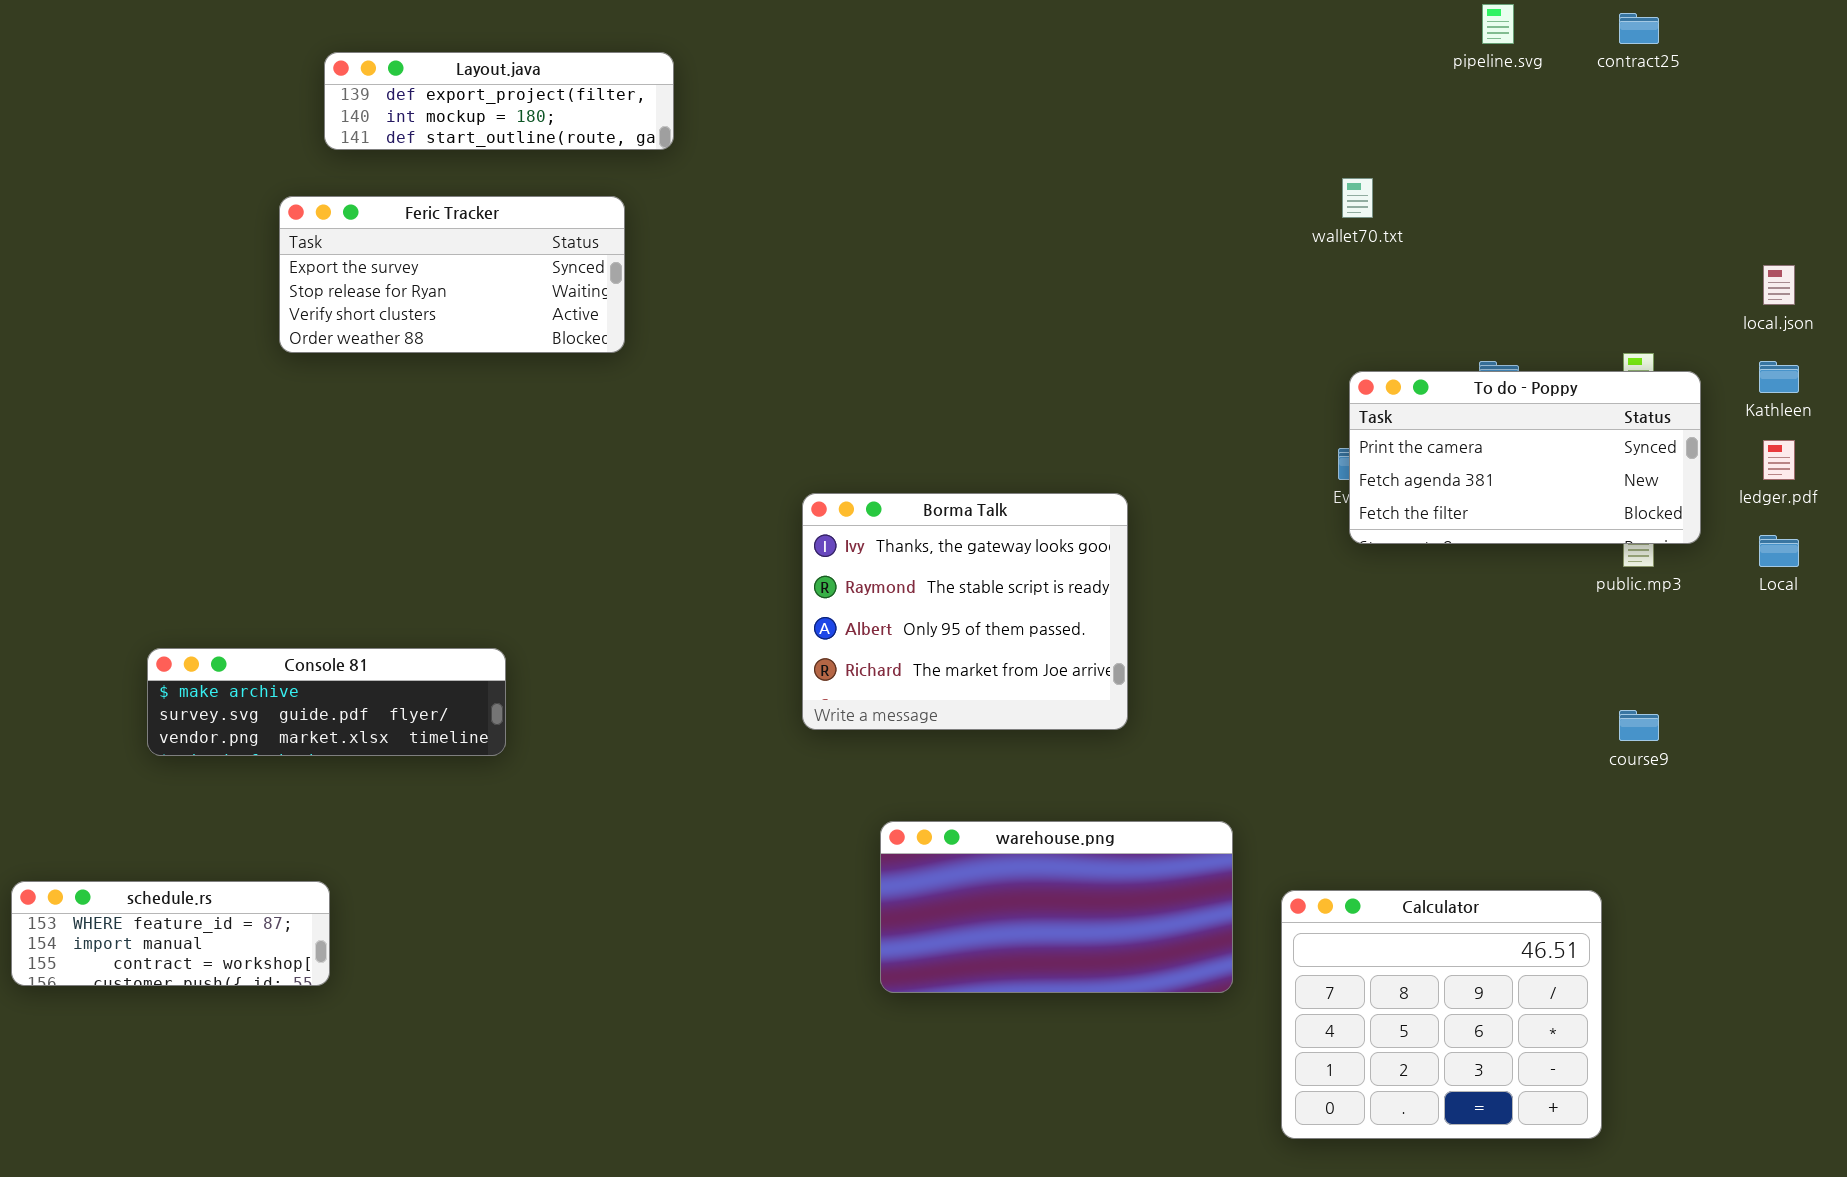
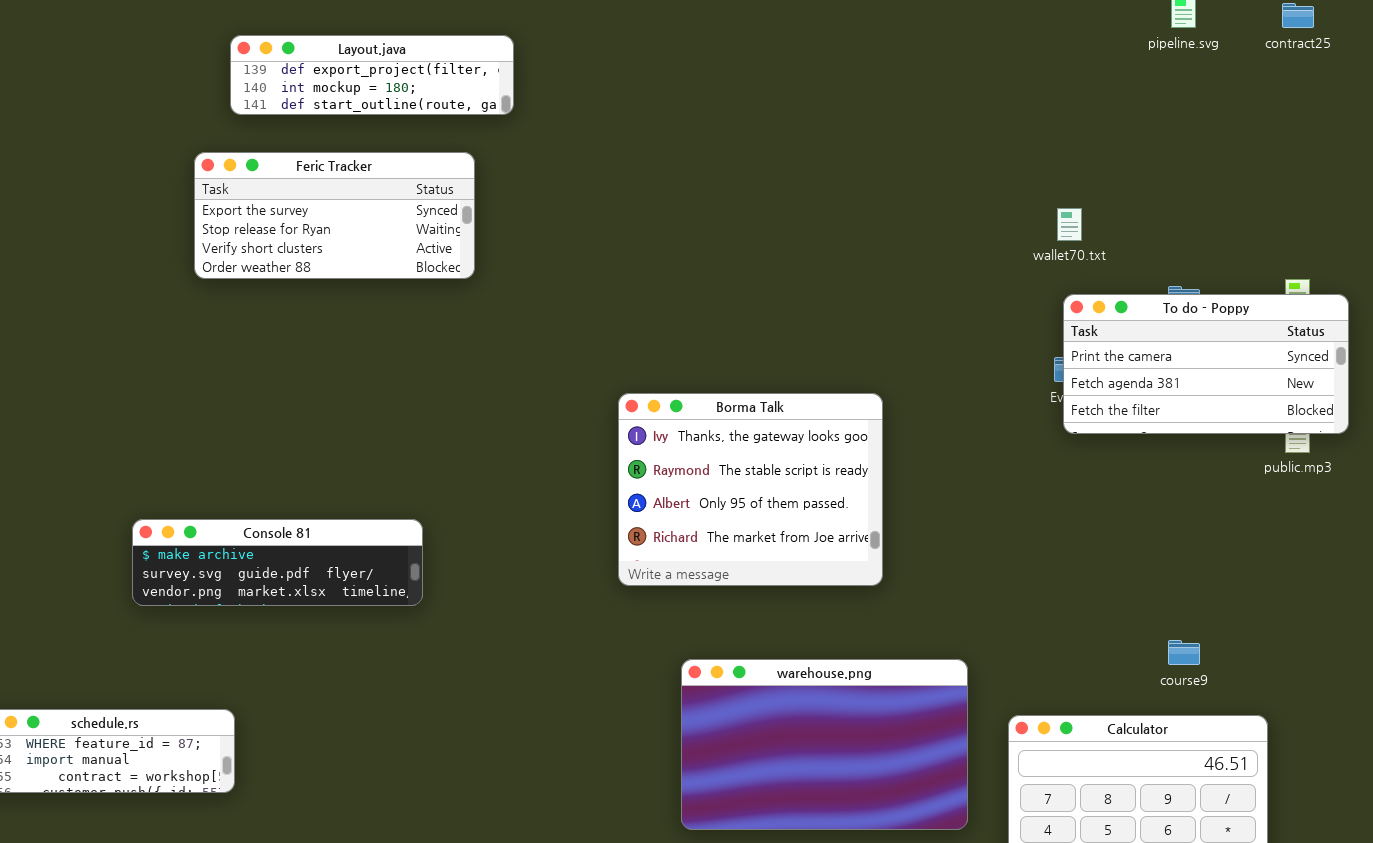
wallet70.txt: [1342,178,1373,218] -> [1057,208,1082,241], moved
Console 81: [147,648,506,756] -> [132,519,423,606], moved
course9: [1619,710,1659,741] -> [1168,640,1200,665], moved
warehouse.png: [880,821,1233,993] -> [681,659,968,830], resized

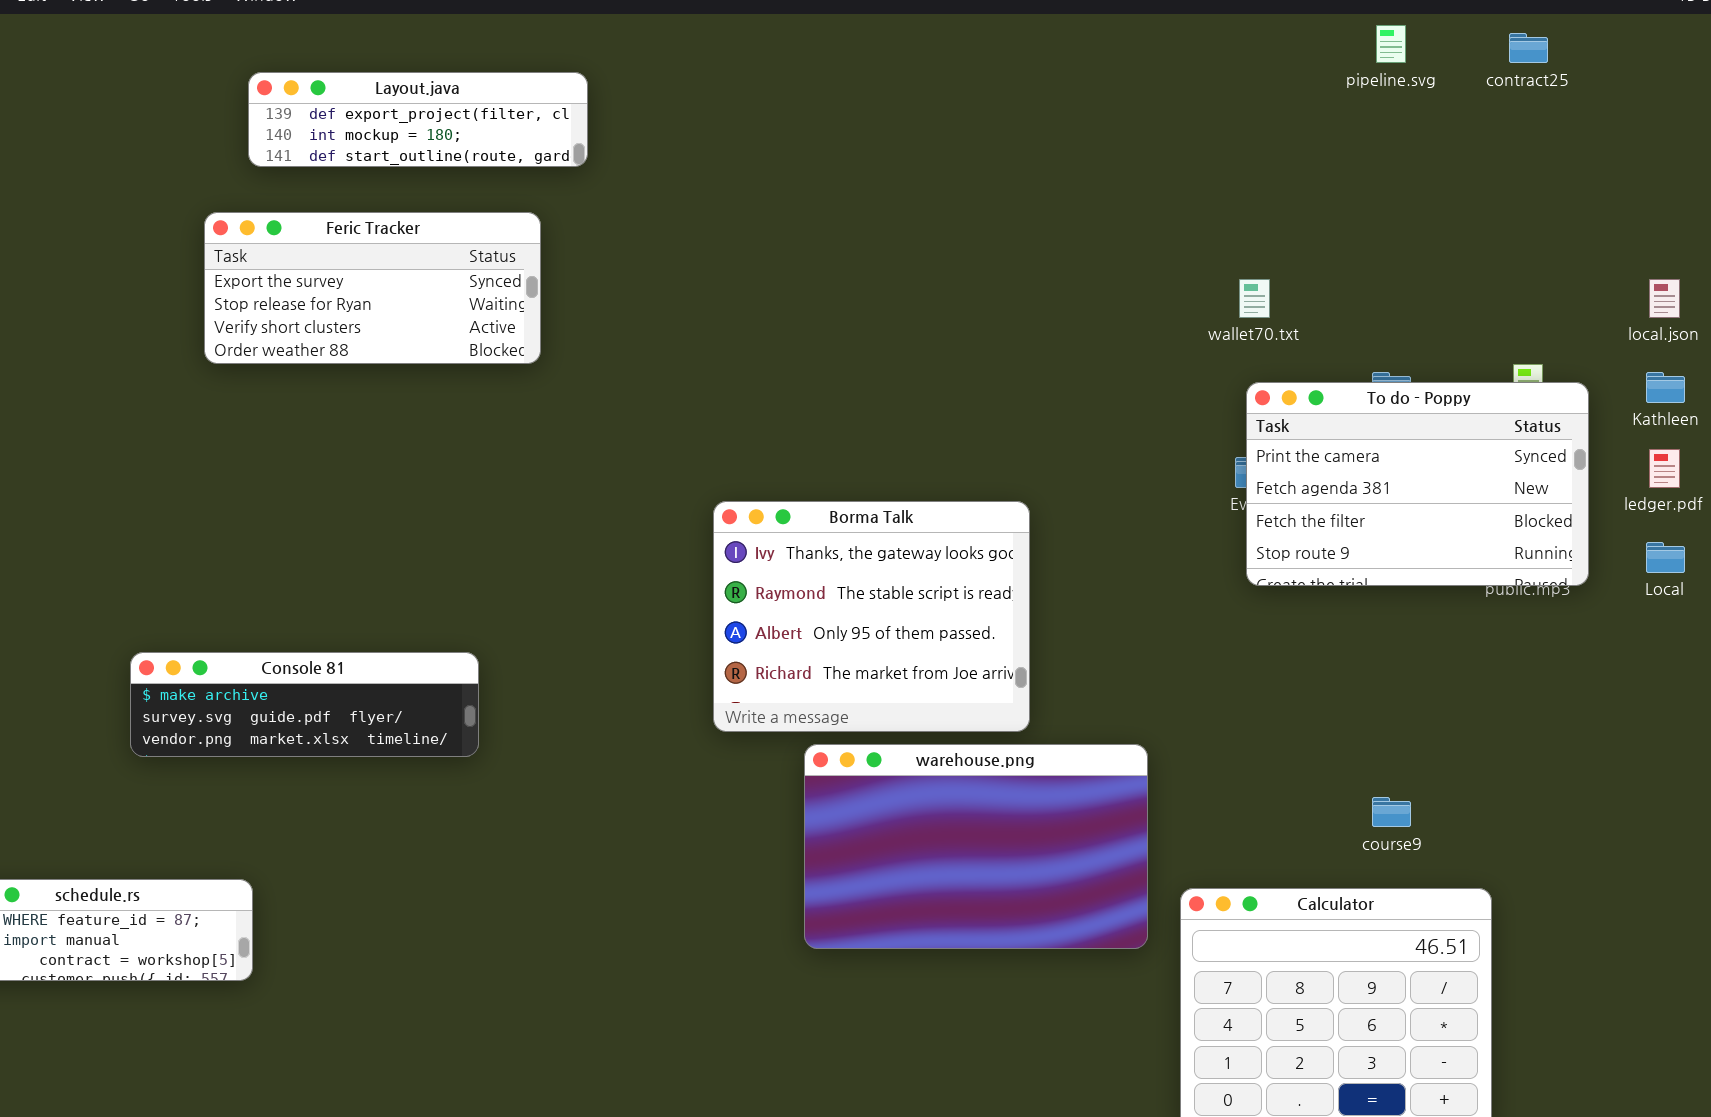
To do - Poppy: [1063,294,1349,434] -> [1246,382,1589,586], resized
warehouse.png: [681,659,968,830] -> [804,744,1148,949], moved

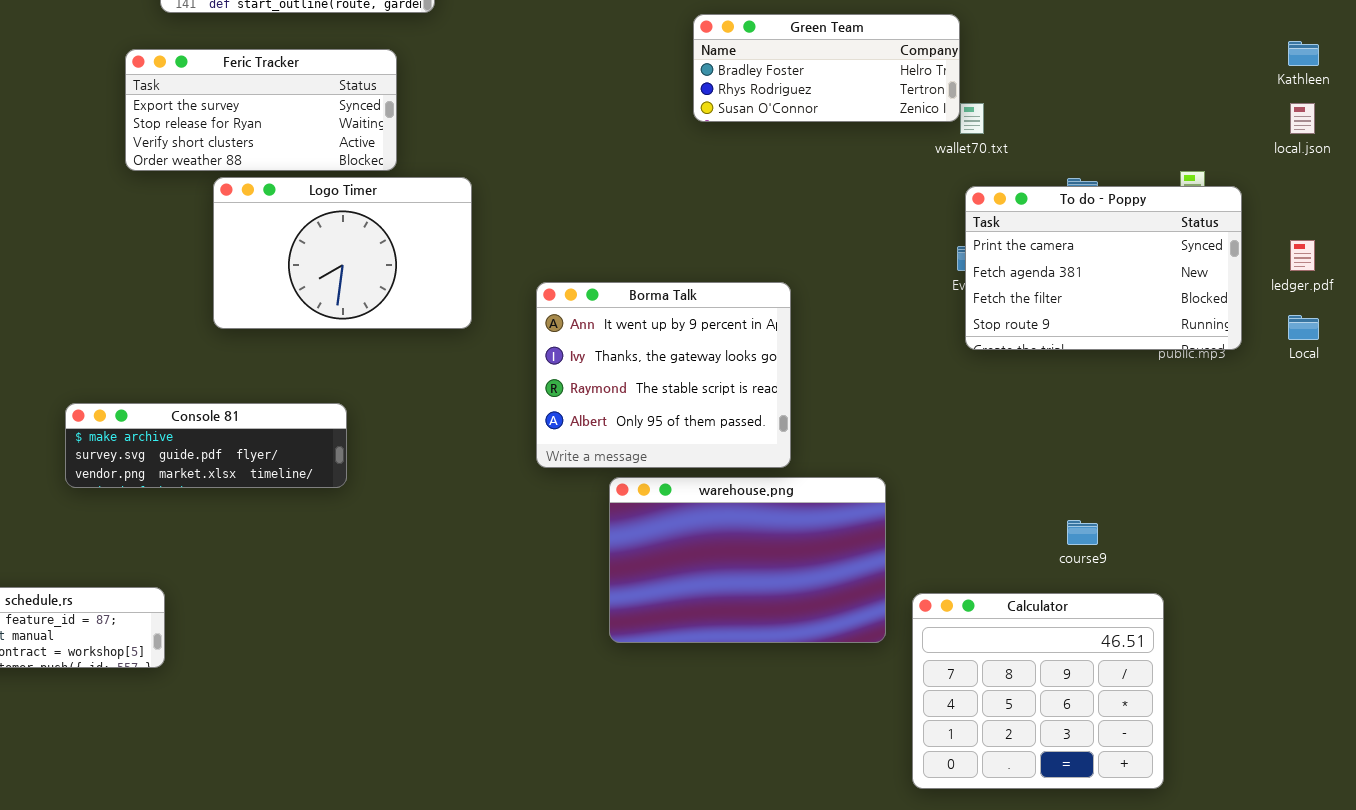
Green Team: none -> [693,14,960,122], opened
Logo Timer: none -> [213,177,472,329], opened
Kathleen: [1646,372,1685,403] -> [1288,41,1319,66], moved
Borma Talk: [713,501,1030,732] -> [536,282,791,468], scrolled up 1 row

